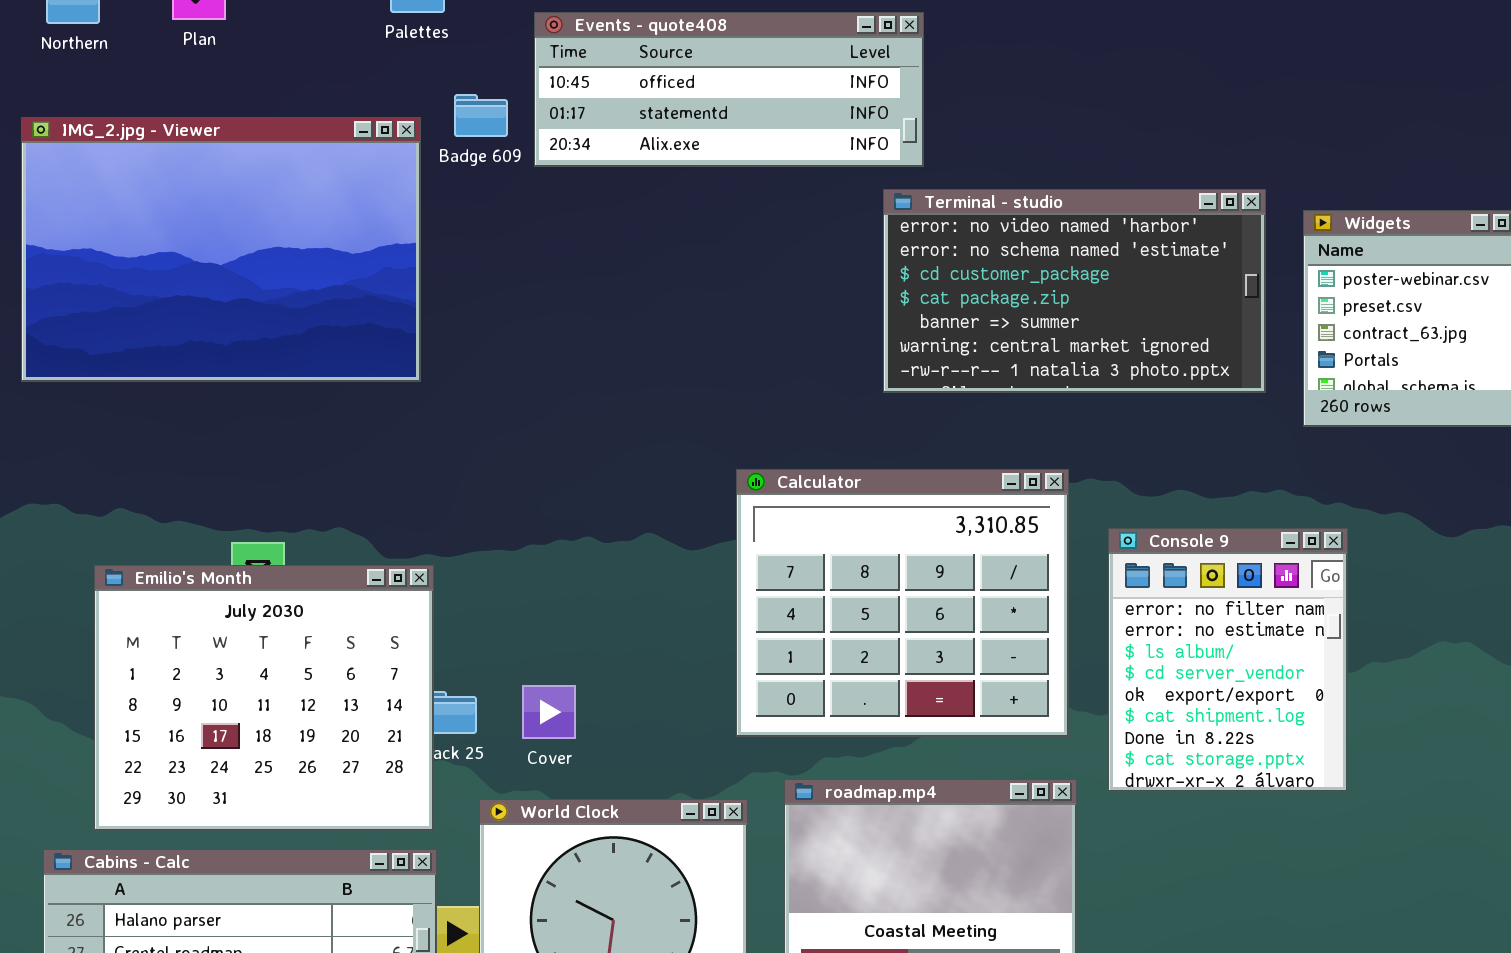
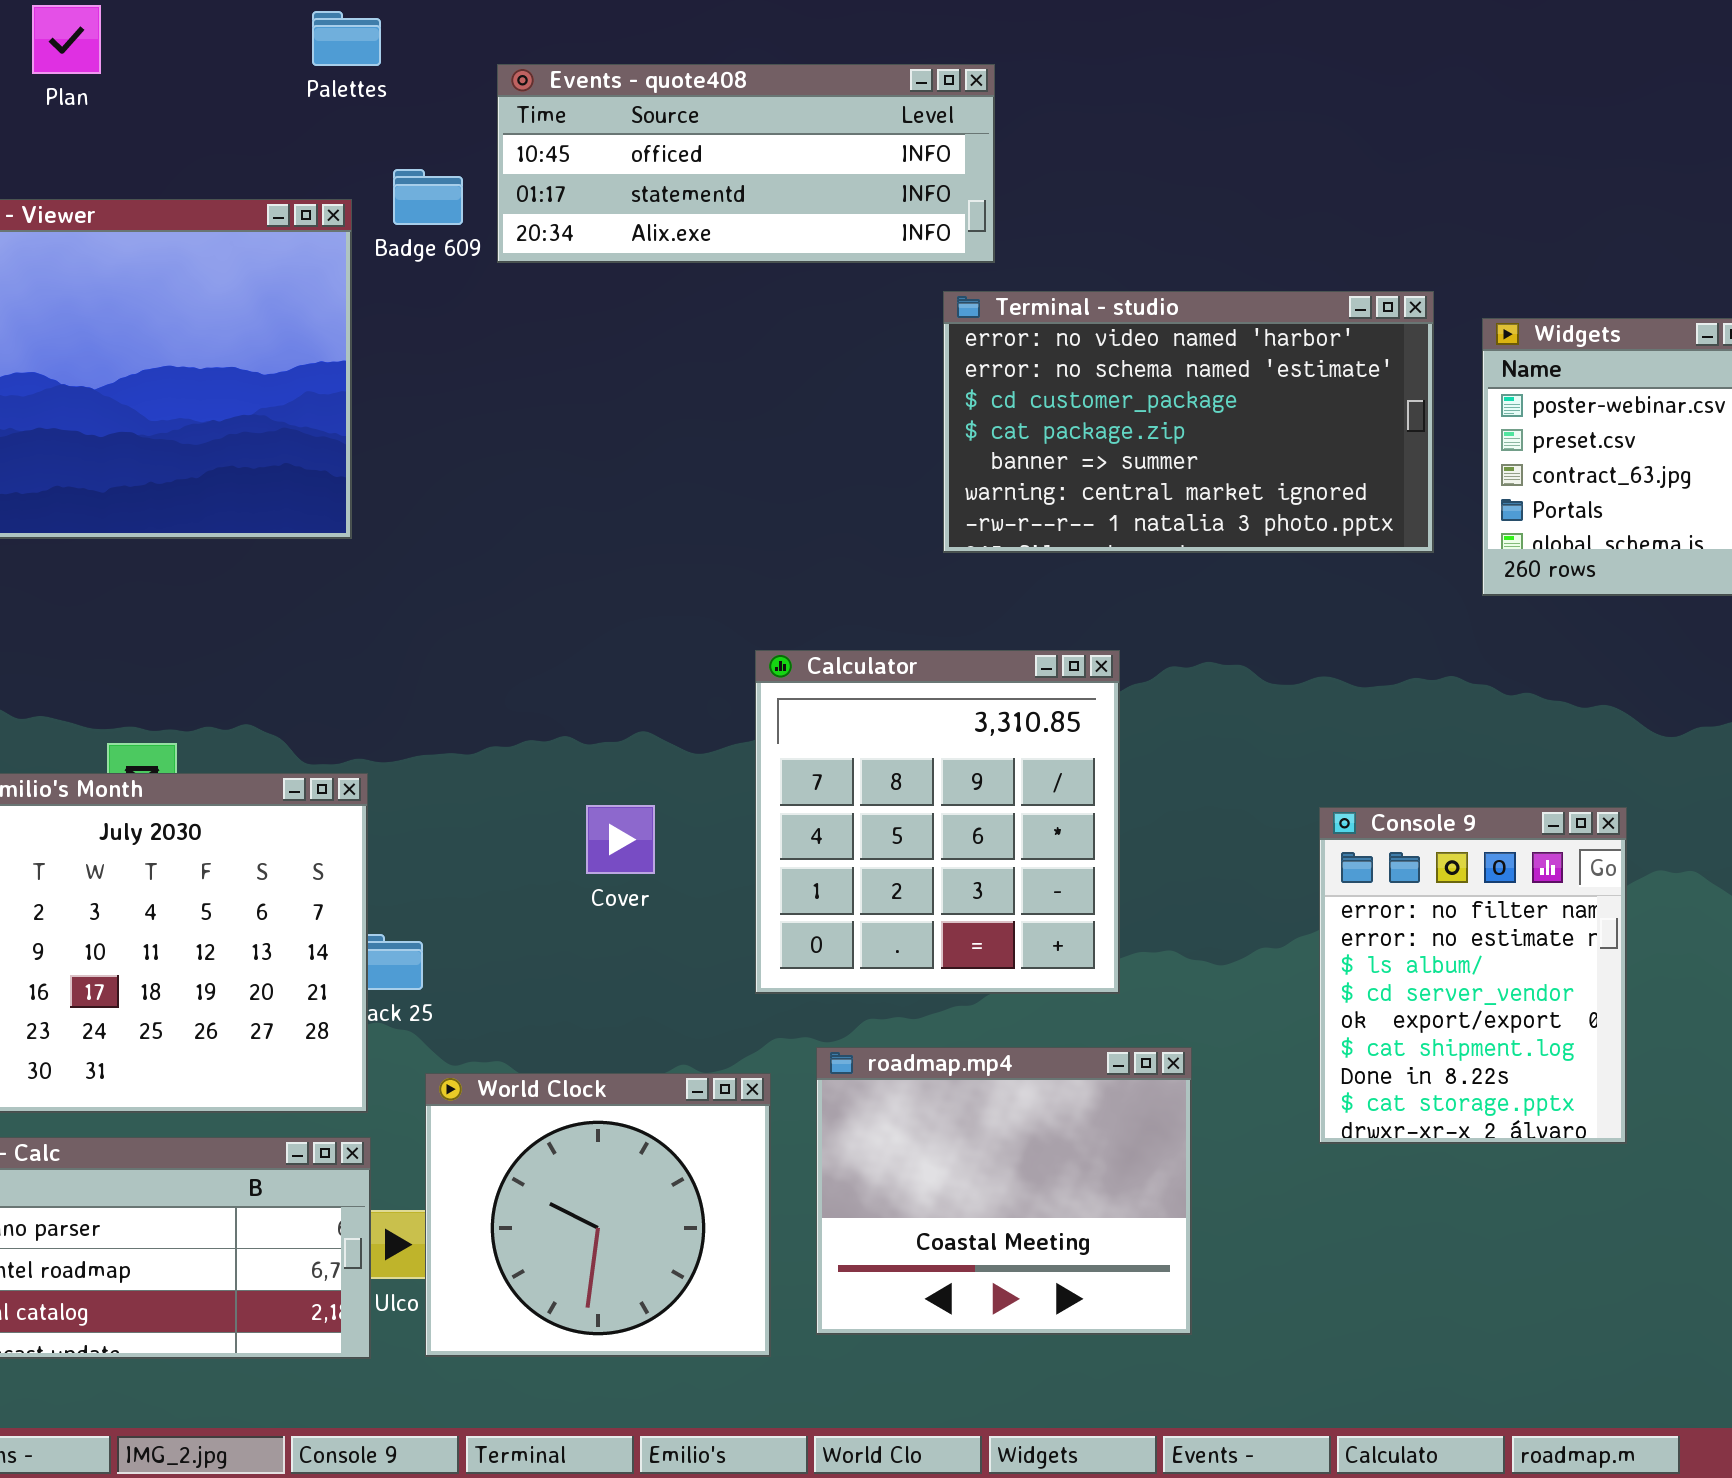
Calculator: [736,469,1069,737] -> [755,650,1120,994], resized
Console 9: [1108,528,1348,792] -> [1319,807,1627,1144], moved
Cover: [522,685,576,739] -> [586,805,655,874], moved

